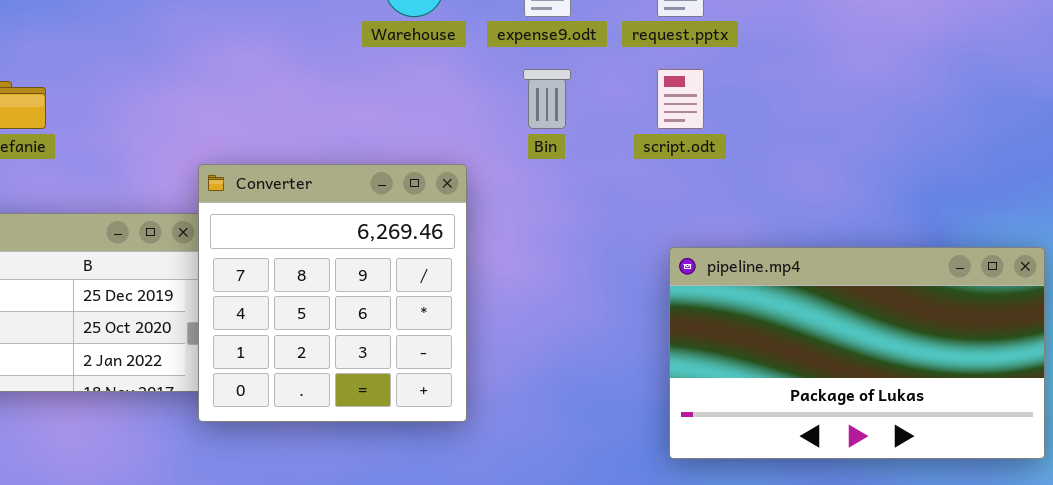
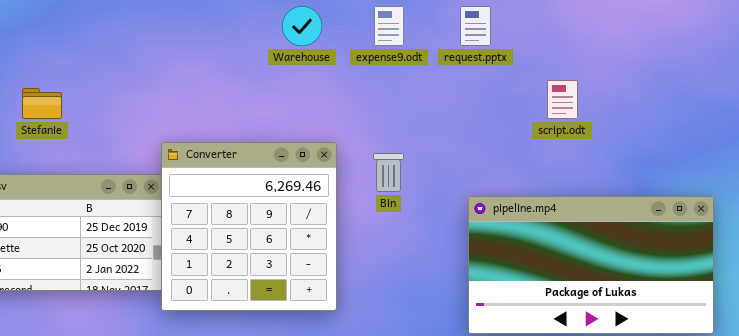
Bin: [523,69,571,129] -> [373,153,404,192], moved
script.odt: [657,69,704,129] -> [547,80,578,119], moved

